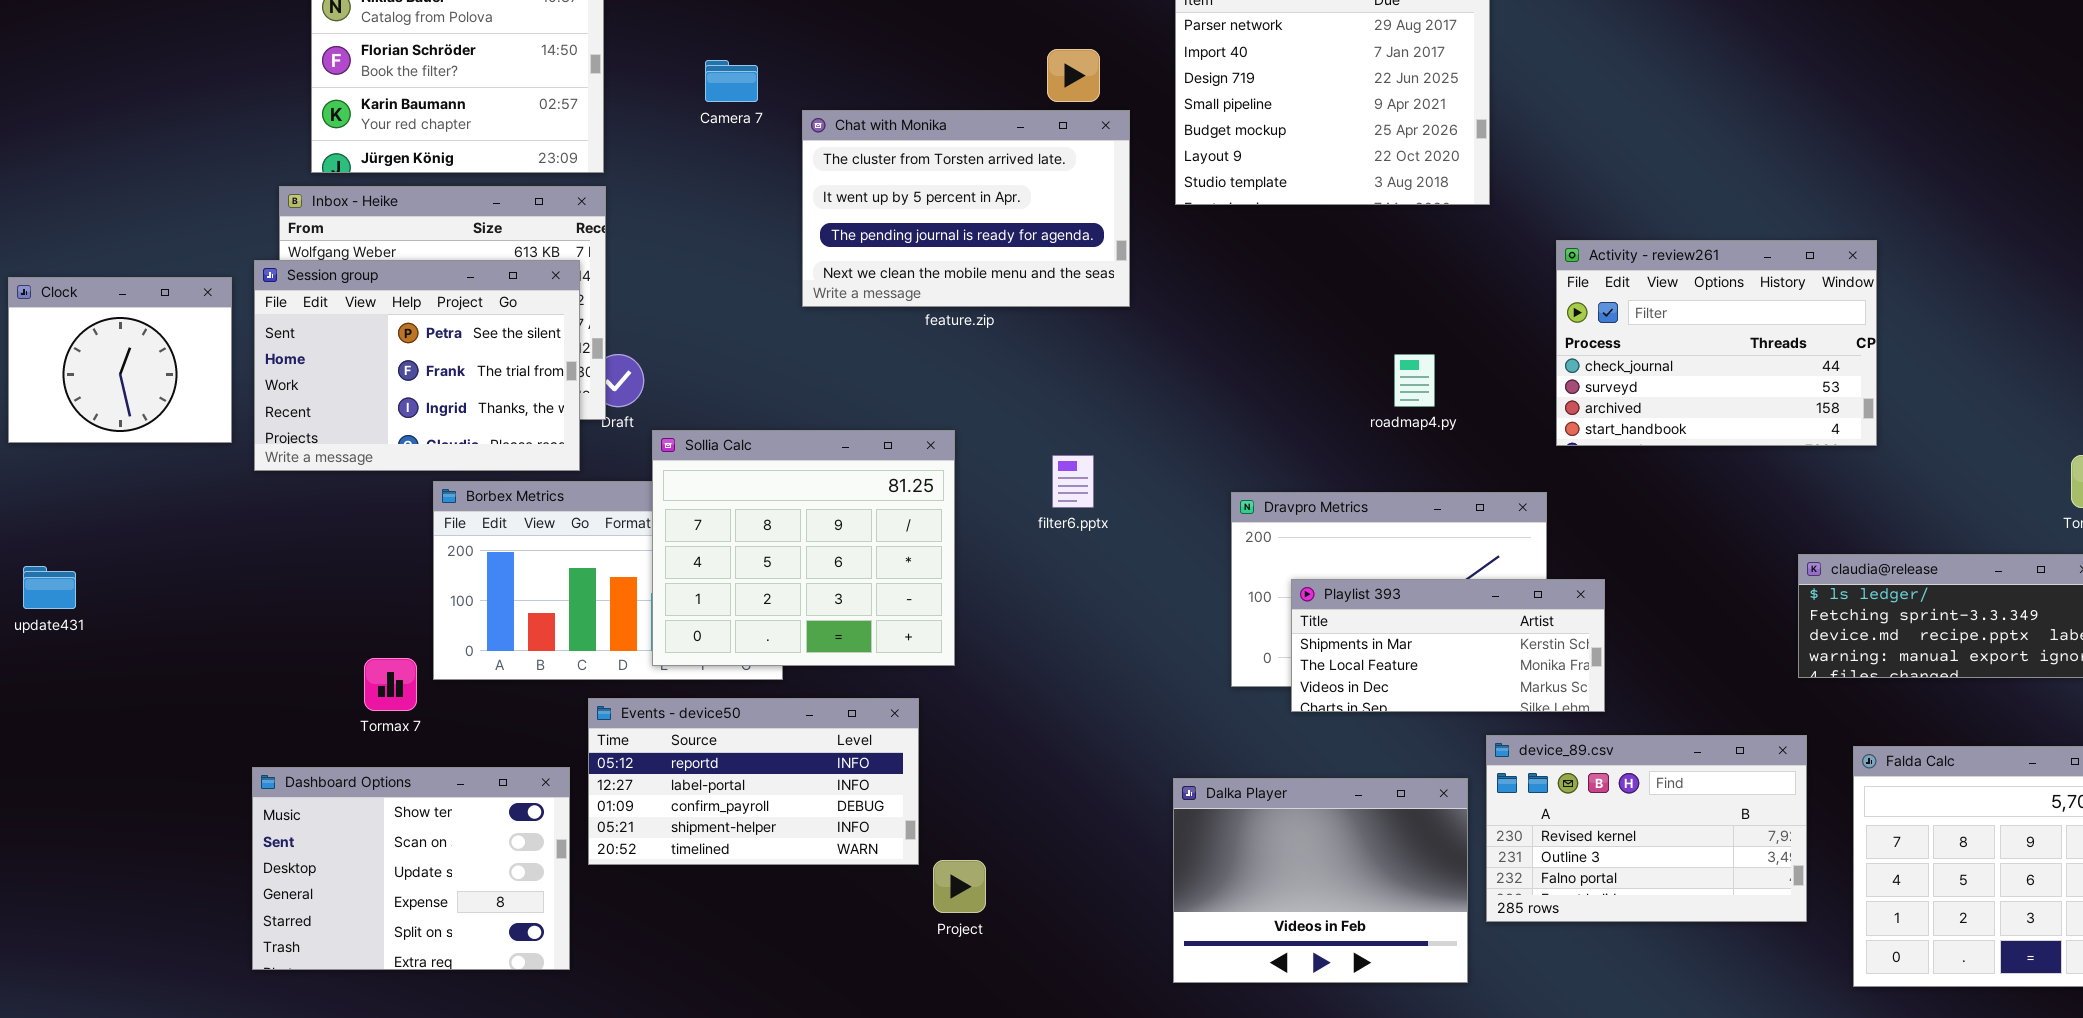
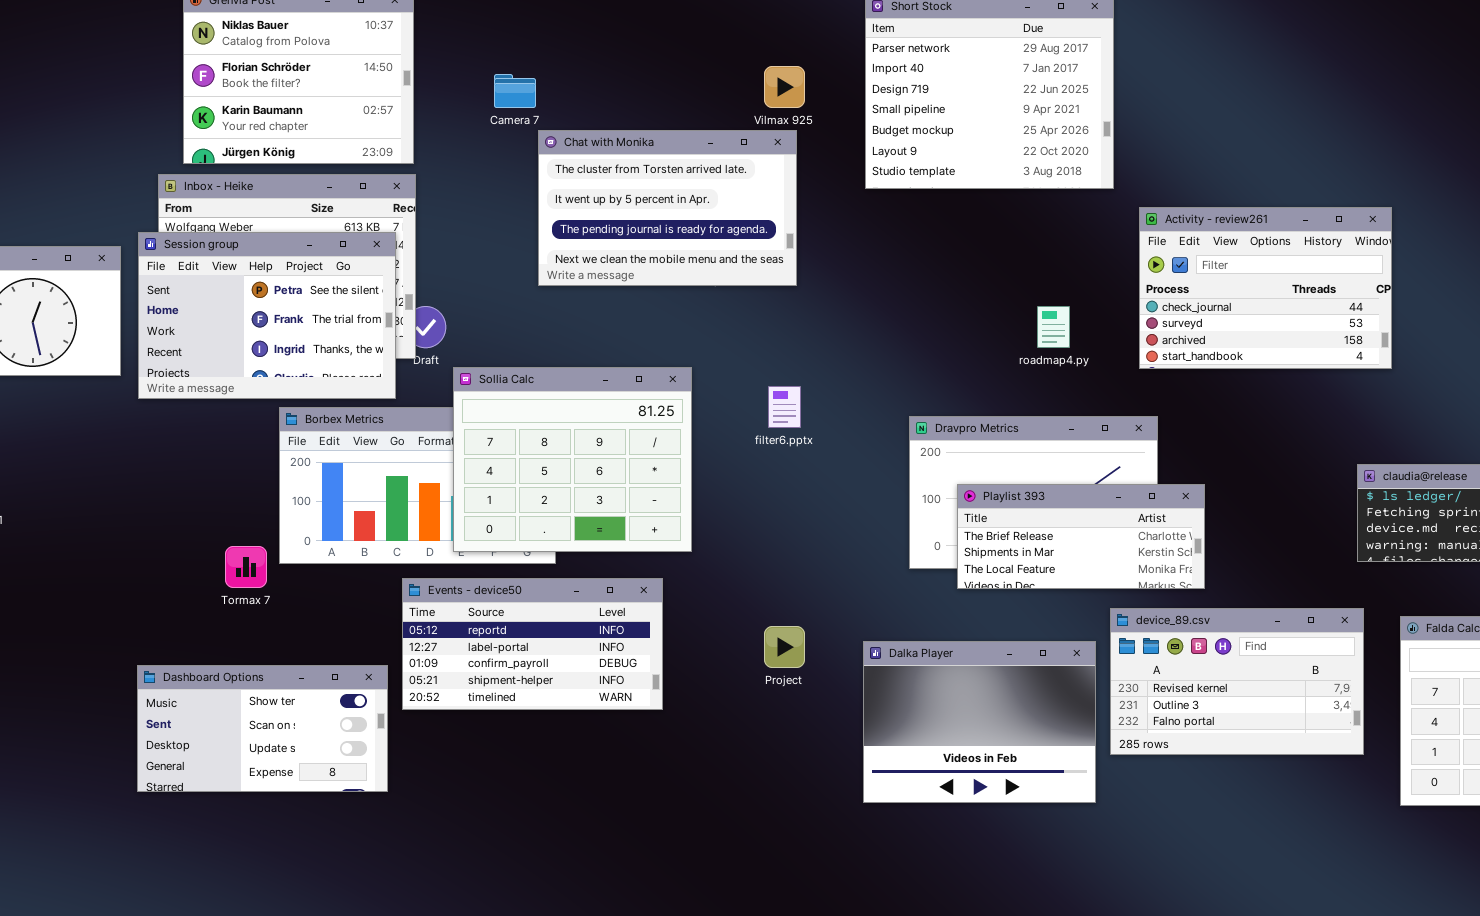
Chat with Monika: [802,110,1130,307] -> [538,130,797,286], moved
Activity - review261: [1556,240,1877,446] -> [1139,207,1392,369], moved
Playlist 393: [1291,579,1605,712] -> [957,484,1205,589], scrolled up 1 row
Dashboard Options: [252,767,570,970] -> [137,665,388,792], resized
Project: [933,860,986,913] -> [764,626,805,668], moved

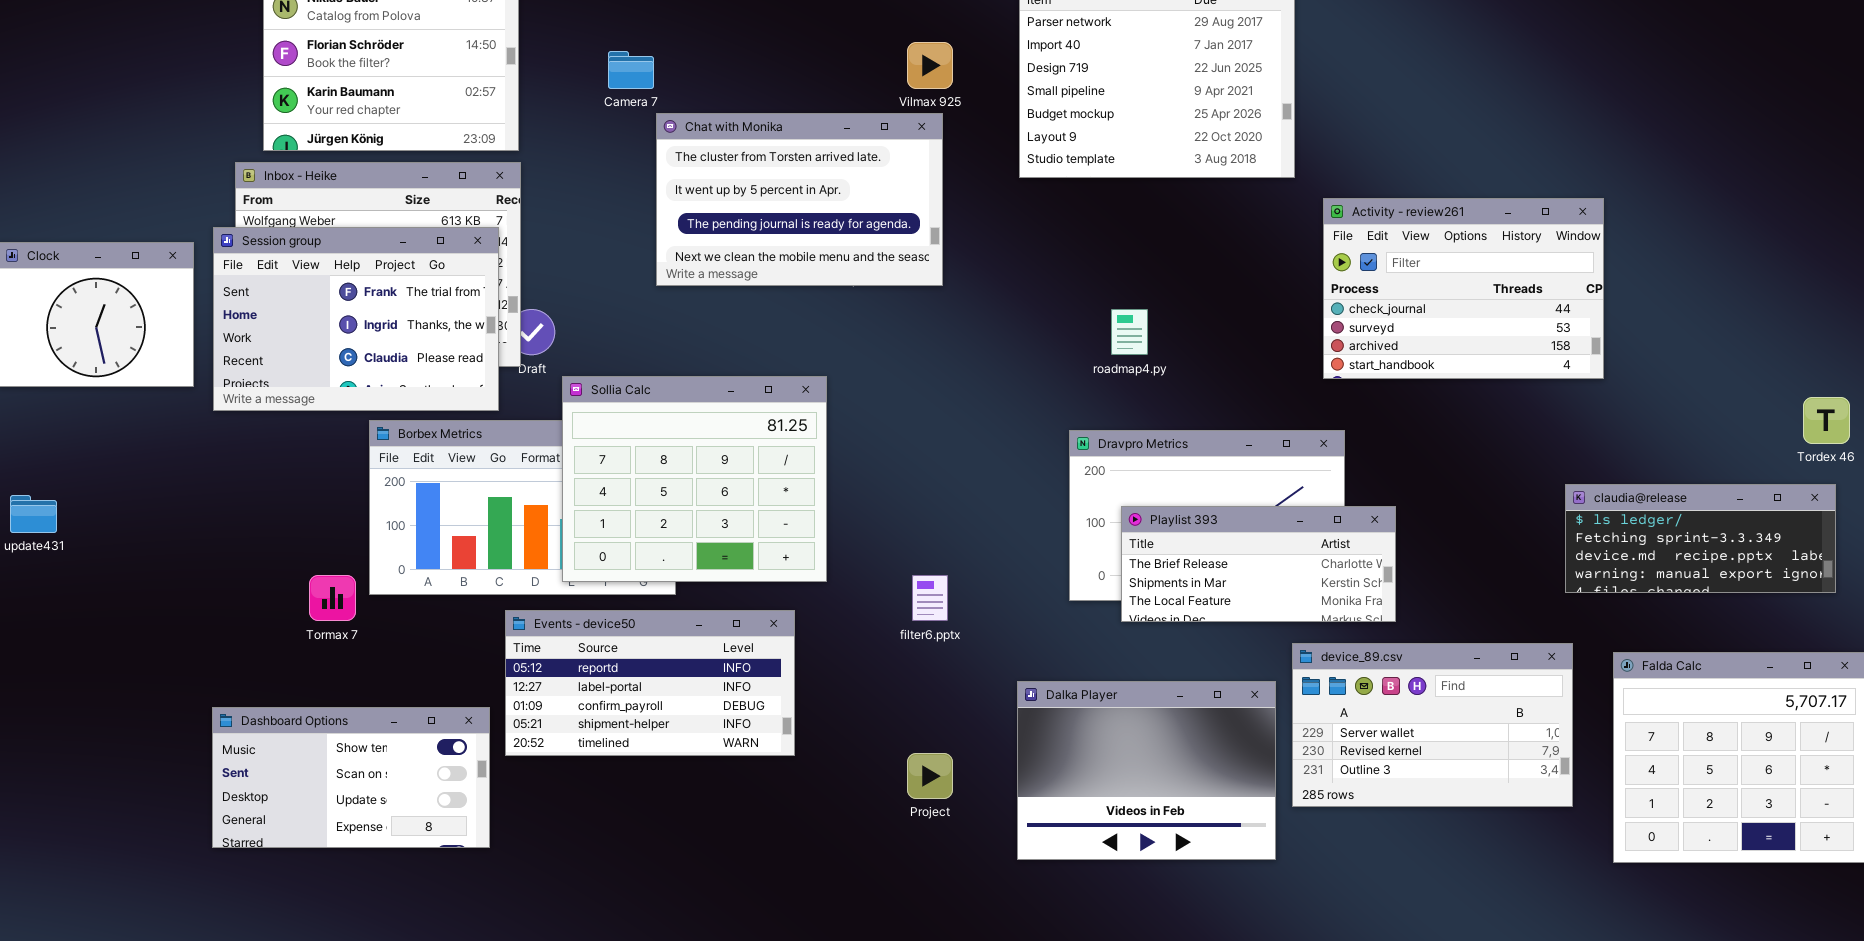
Session group: [138,232,396,399] -> [213,227,499,411], scrolled down 1 row
roadmap4.py: [1037,306,1070,348] -> [1111,309,1148,355], moved
filter6.pptx: [768,386,801,428] -> [912,575,948,621], moved
device_89.csv: [1110,608,1364,755] -> [1292,643,1573,807], scrolled up 1 row
Project: [764,626,805,668] -> [907,753,953,799], moved

